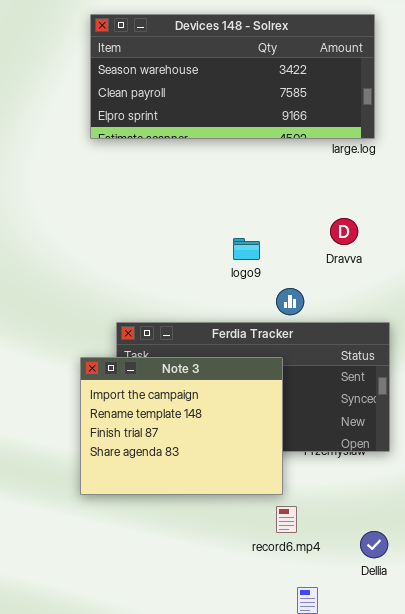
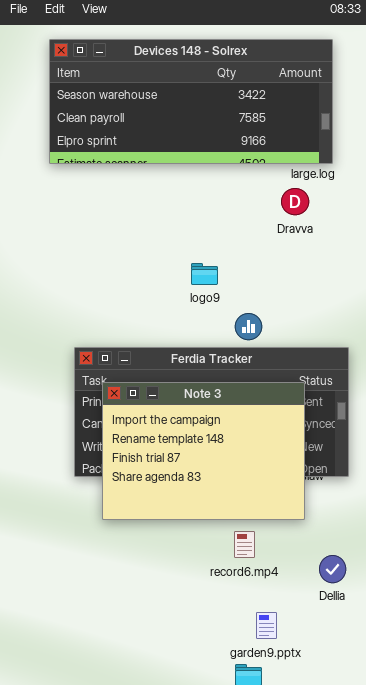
Dravva: [330,218,358,245] -> [281,188,309,215], moved
Note 3: [80,357,283,495] -> [102,382,305,520], moved

